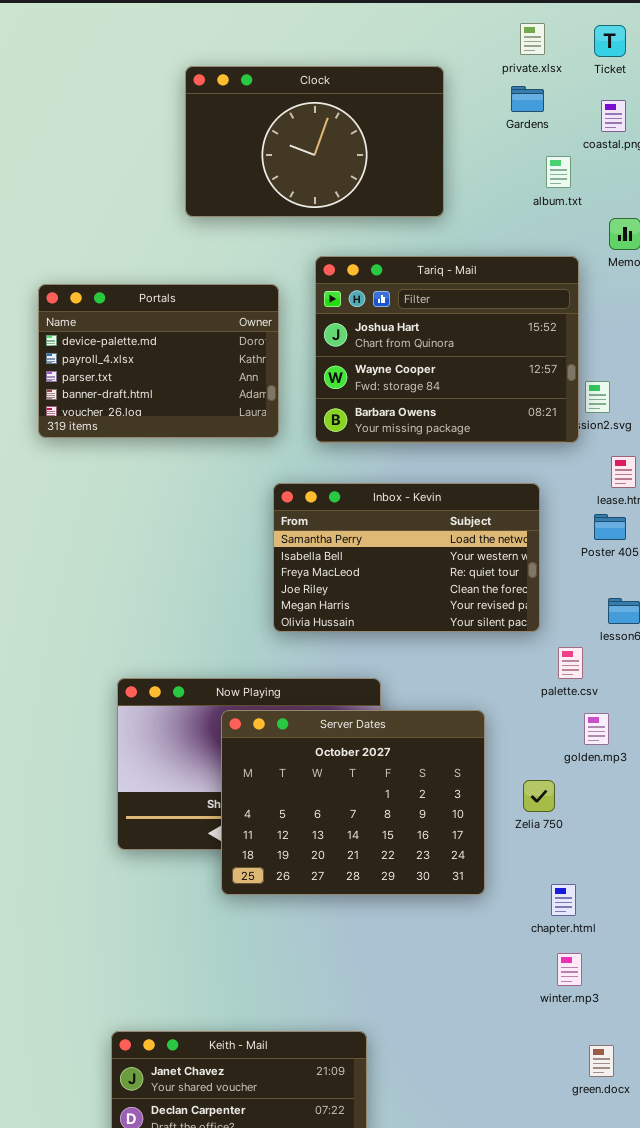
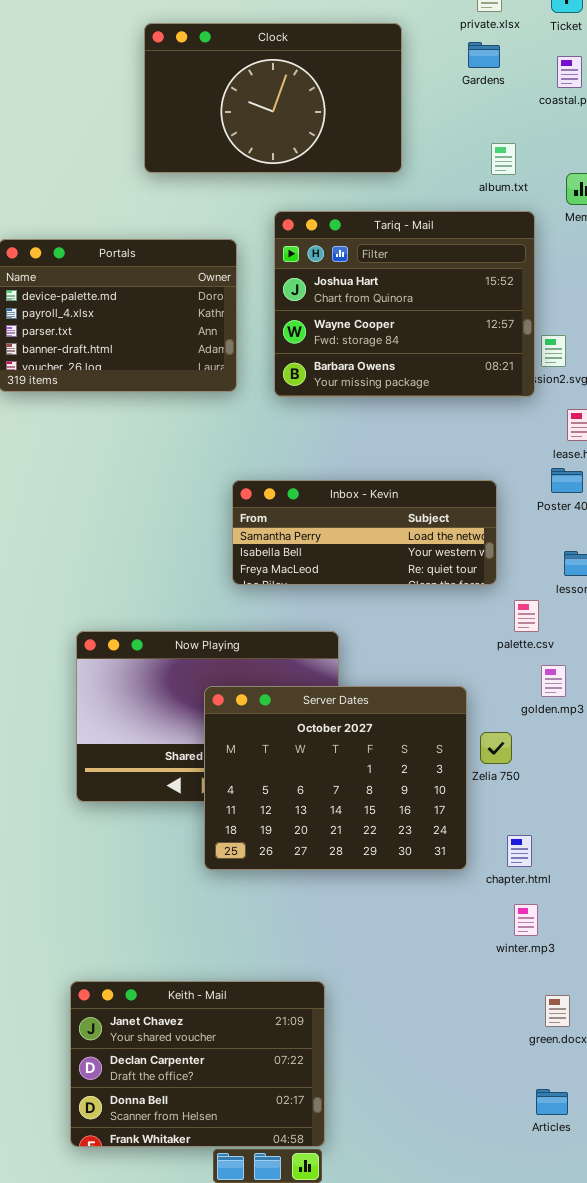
album.txt: [546,156,571,188] -> [491,143,516,175], moved
Inbox - Kevin: [273,483,540,632] -> [232,480,497,585], resized
Server Dates: [221,710,485,895] -> [204,686,467,870], moved

